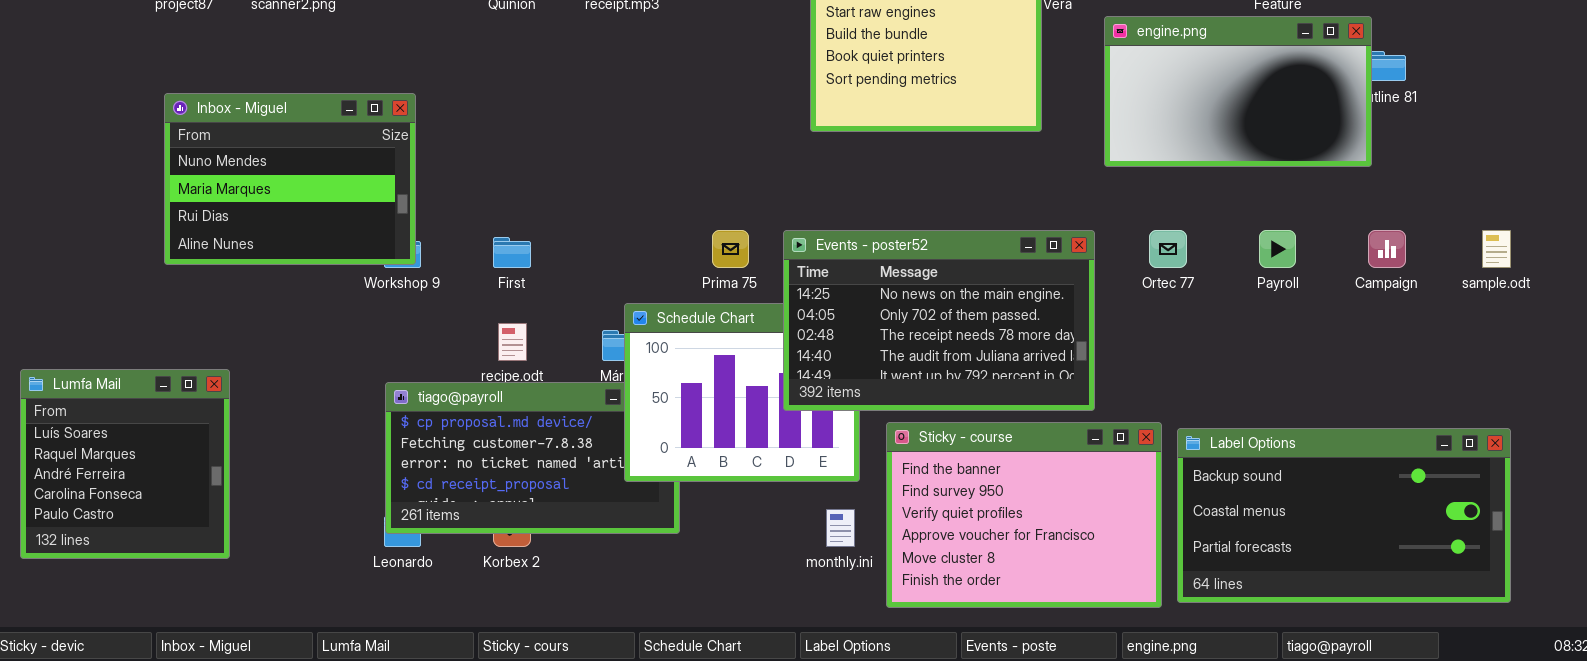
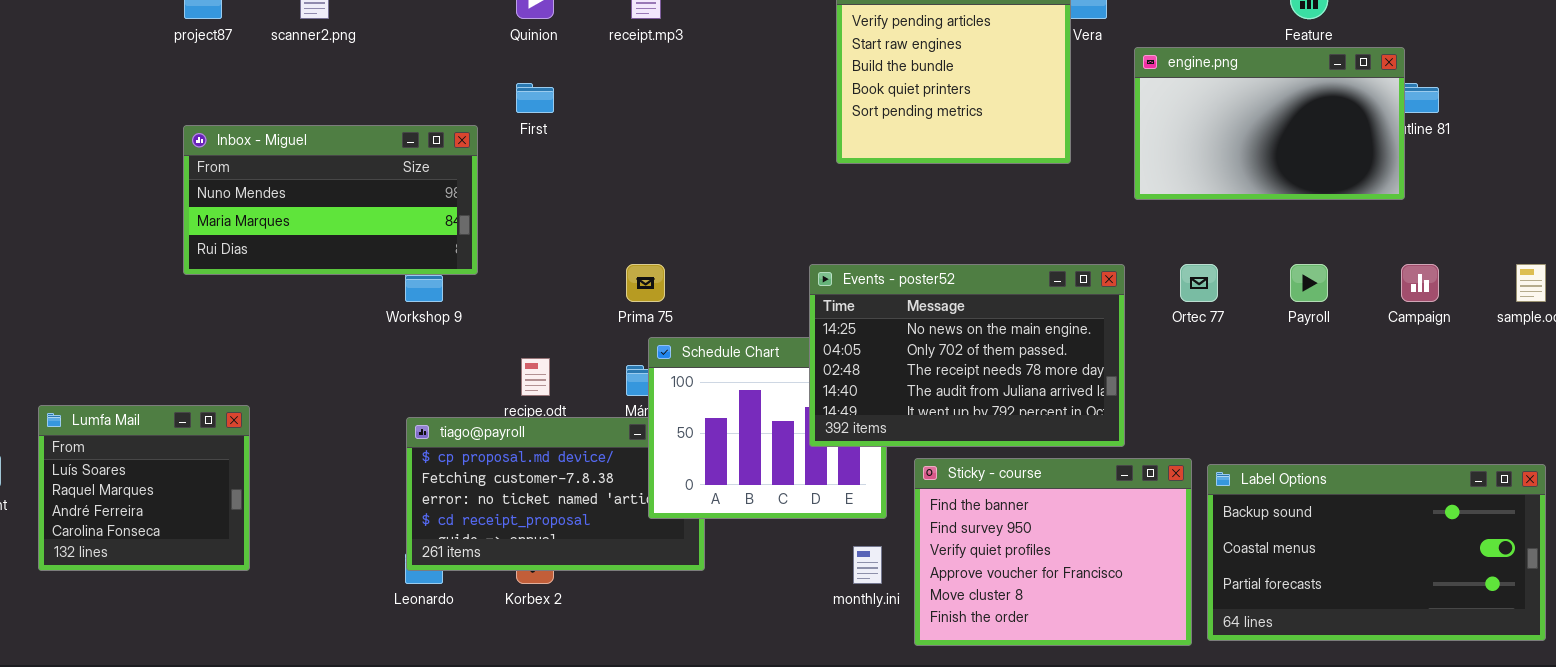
Inbox - Miguel: [164,93,416,265] -> [183,125,478,275], resized
Prima 75: [712,230,749,268] -> [626,264,665,302], moved
First: [493,237,531,268] -> [516,83,554,113], moved
Lumfa Mail: [20,369,230,559] -> [38,405,250,571], resized

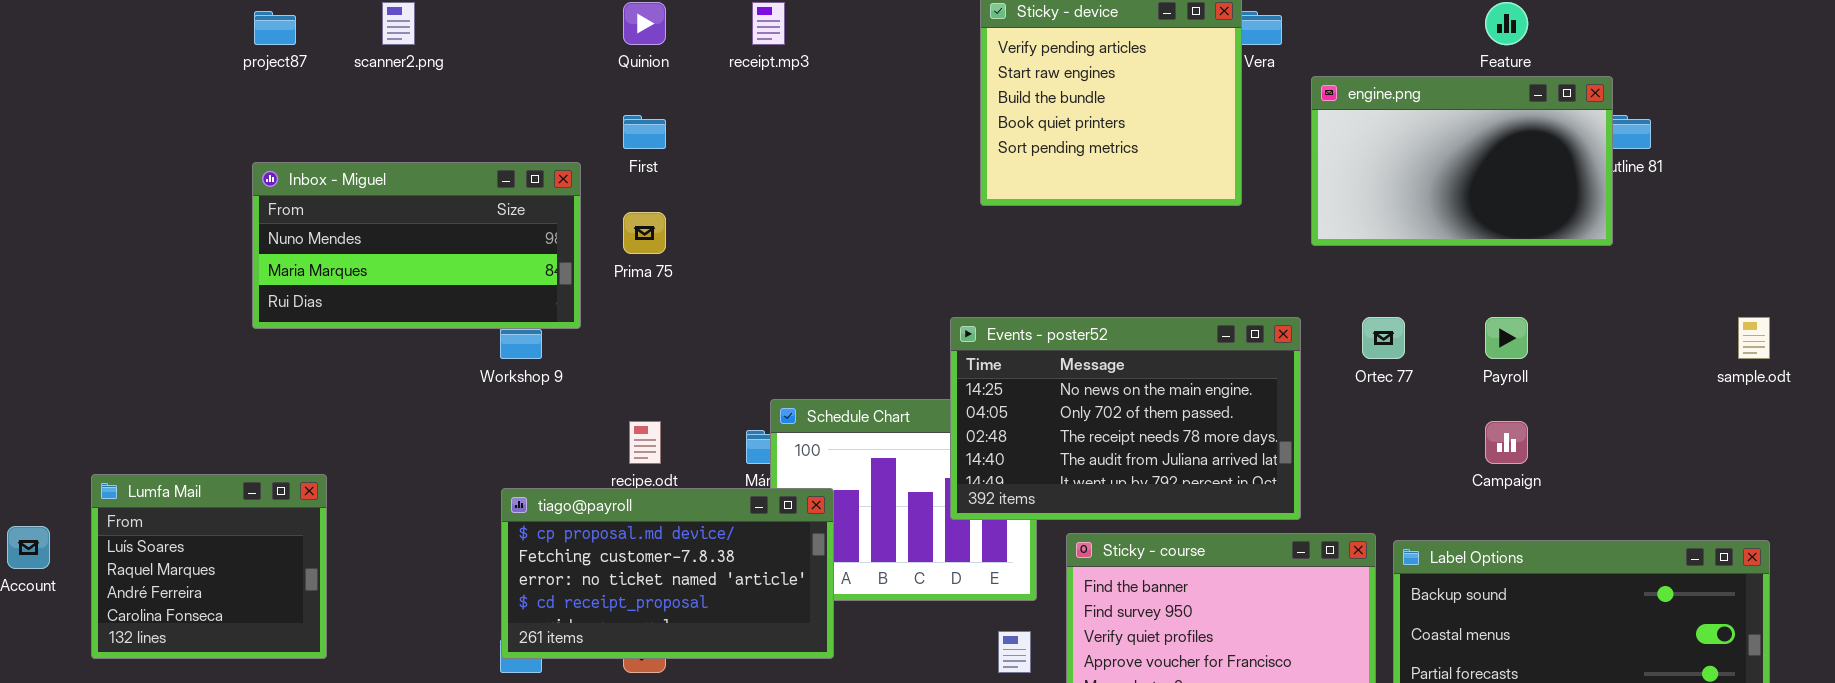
Prima 75: [626,264,665,302] -> [623,212,666,254], moved
Campaign: [1401,264,1439,302] -> [1485,421,1528,464], moved
tiago@payroll: [406,417,705,571] -> [501,488,834,659], raised

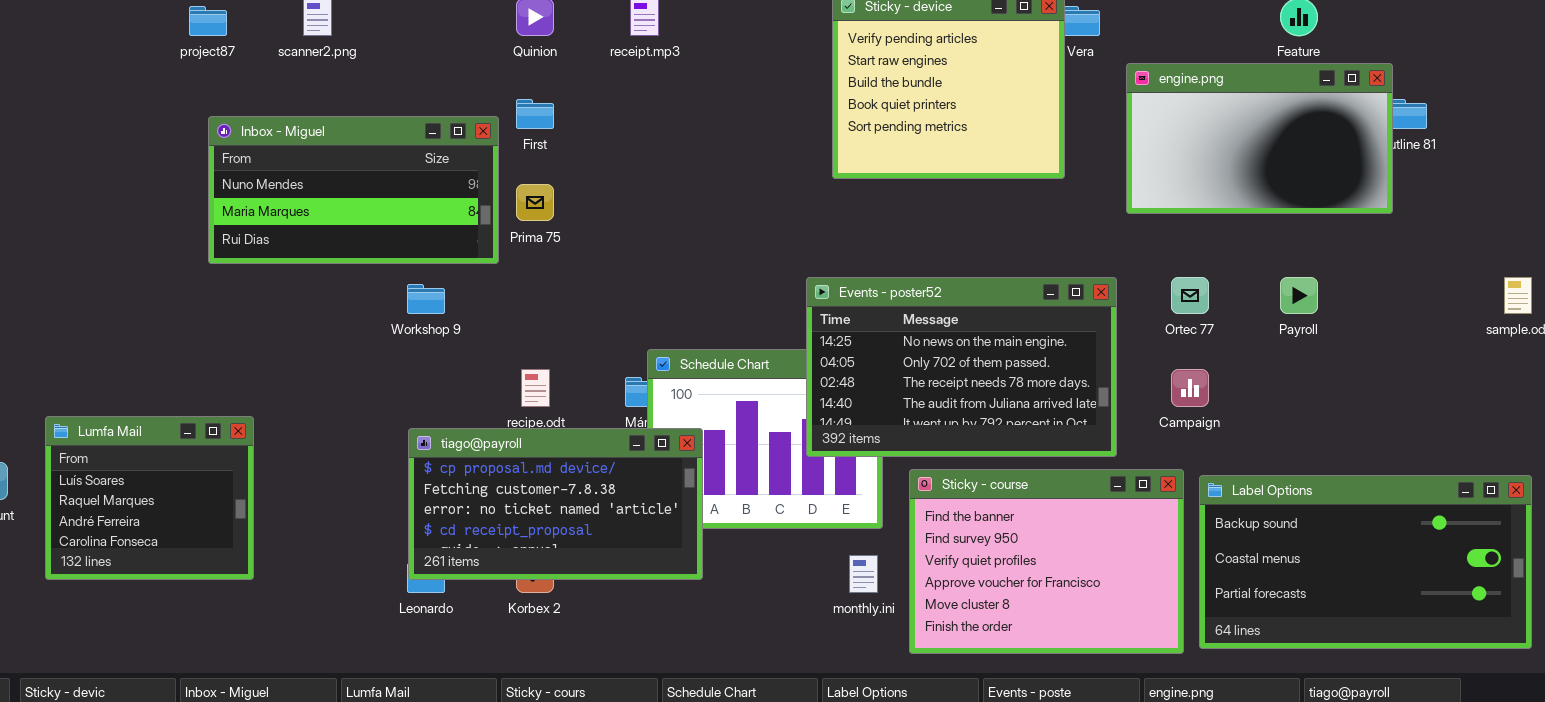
Inbox - Miguel: [252,162,581,329] -> [208,116,499,264], moved
Campaign: [1485,421,1528,464] -> [1171,369,1209,407], moved

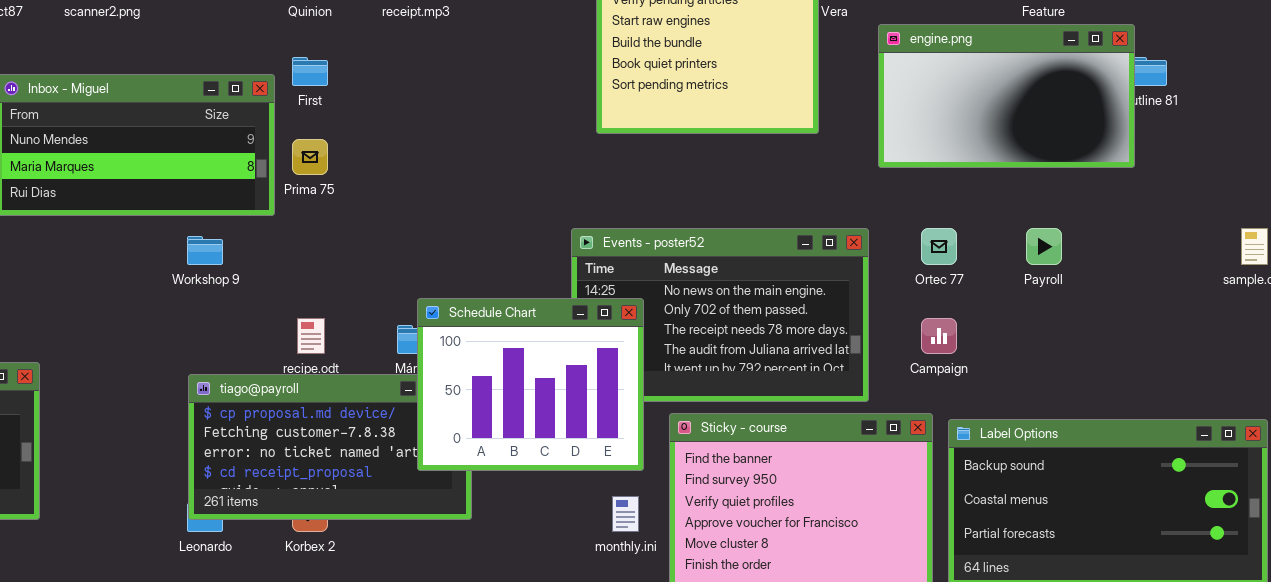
Schedule Chart: [647,349,883,529] -> [417,298,644,471], raised

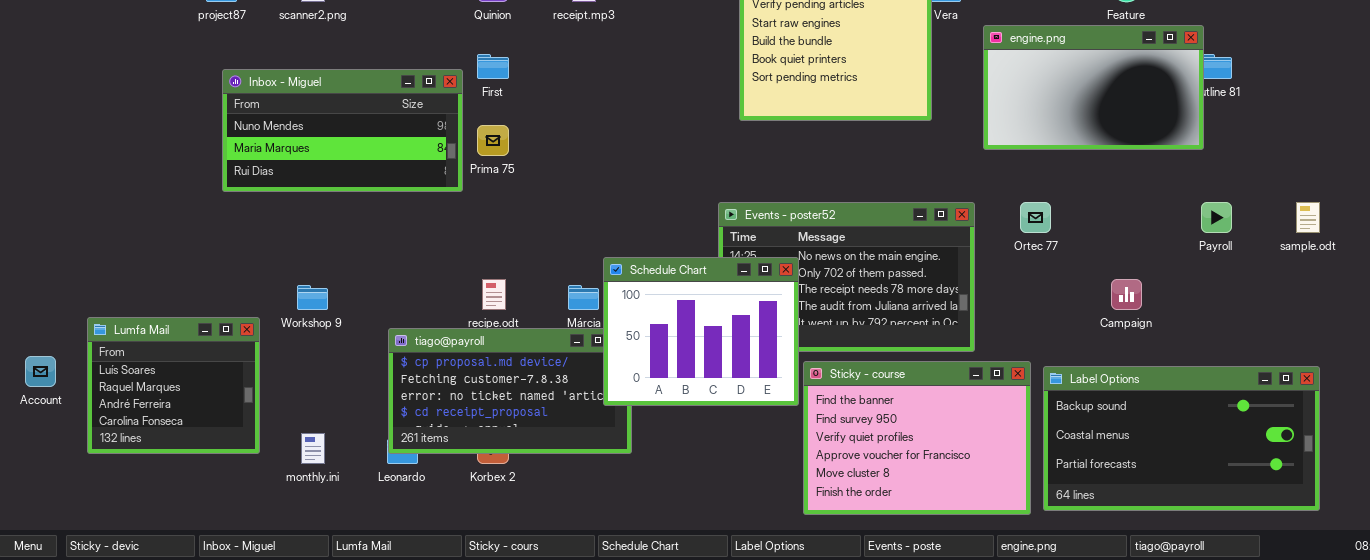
Payroll: [1026,228,1062,265] -> [1201,202,1232,233], moved
Workshop 9: [187,236,223,265] -> [297,285,328,310], moved
Schedule Chart: [417,298,644,471] -> [603,257,799,406], moved
Campaign: [921,318,957,354] -> [1111,279,1142,310], moved
monthly.ini: [612,496,639,532] -> [301,433,325,464], moved

